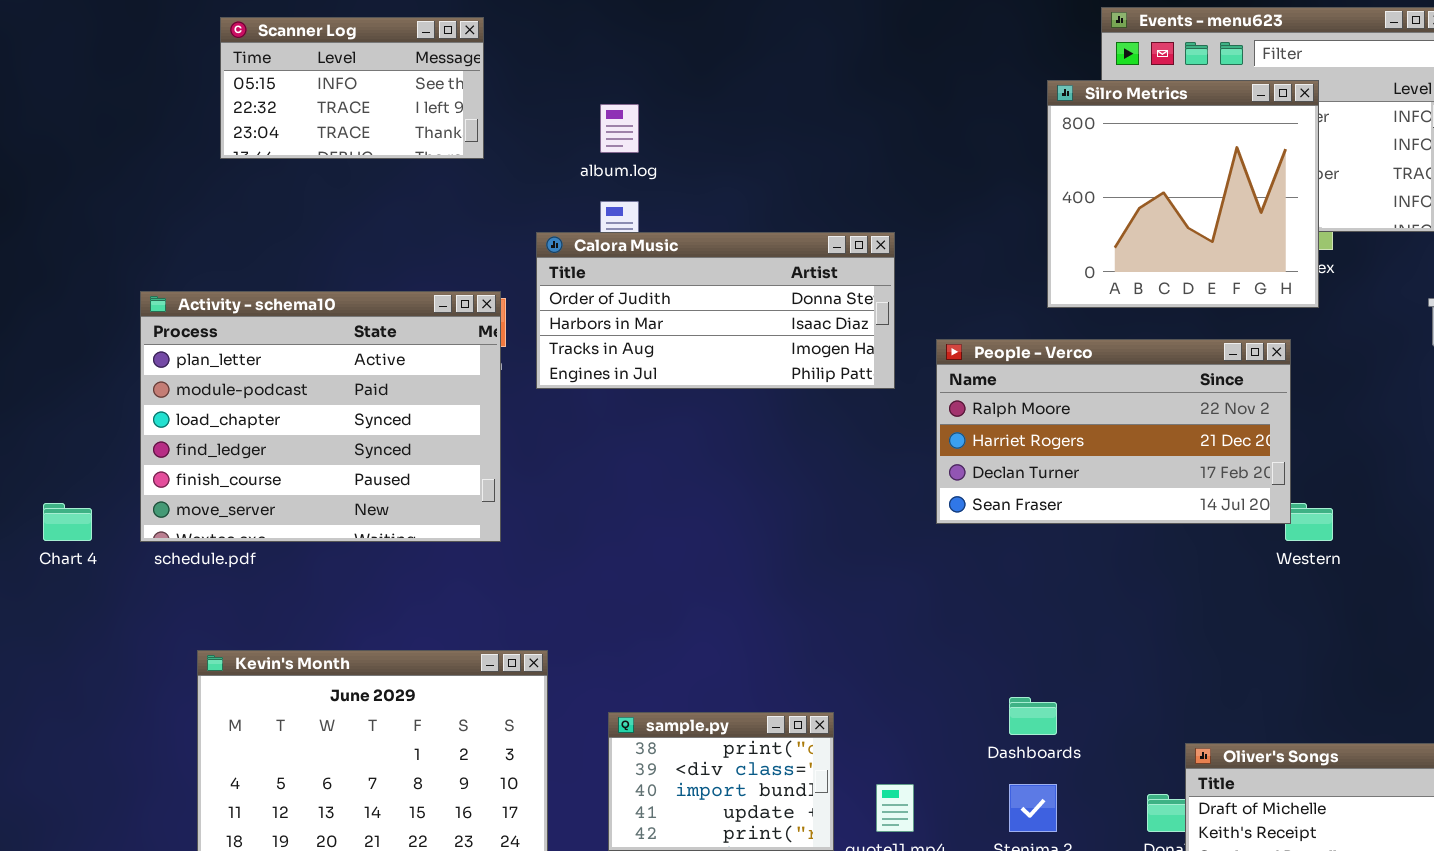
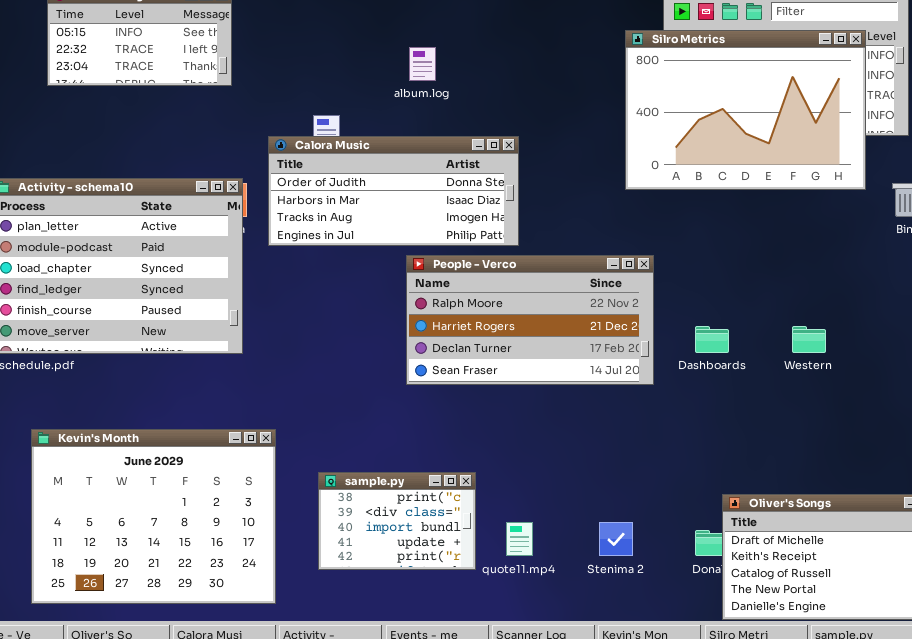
Silro Metrics: [1047,80,1319,308] -> [625,30,866,190], resized
album.log: [600,104,639,153] -> [409,47,436,81], moved
People - Verco: [936,339,1291,524] -> [406,255,654,385], moved
Dashboards: [1009,697,1057,735] -> [695,326,729,353], moved

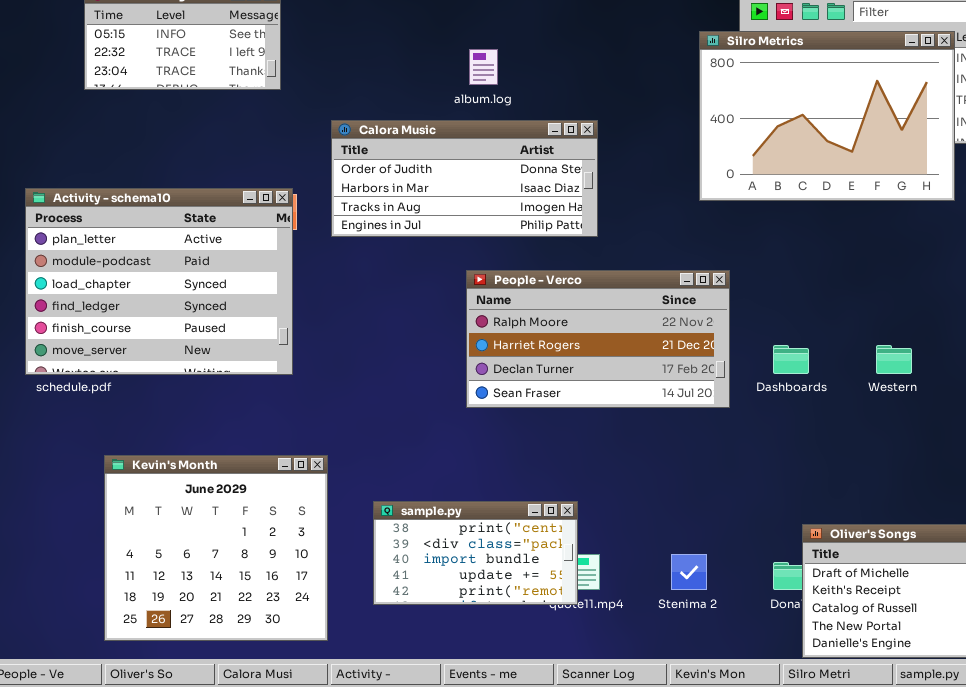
Calora Music: [268,136,519,246] -> [331,120,598,237], moved
Kevin's Month: [31,429,276,604] -> [104,455,328,641], resized
sample.py: [318,472,476,570] -> [373,501,578,605], resized

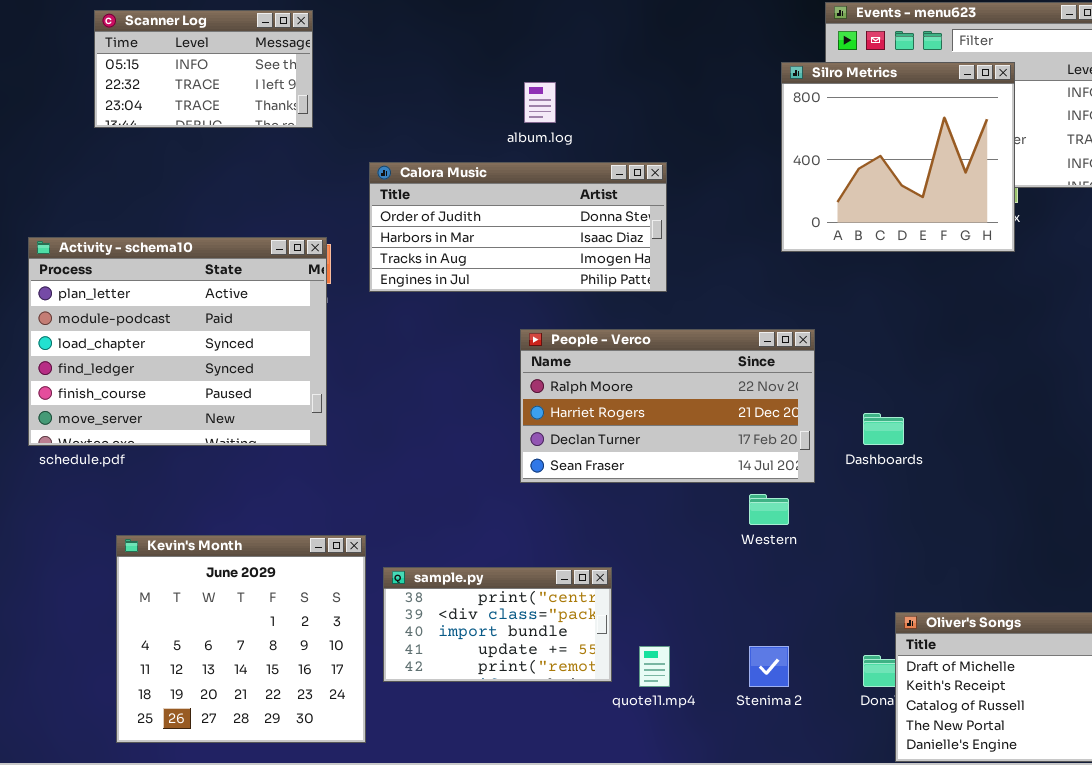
Silro Metrics: [699,31,955,201] -> [781,62,1015,252], resized
Western: [876,345,912,374] -> [749,494,789,525], moved
sample.py: [373,501,578,605] -> [383,567,612,682], moved

